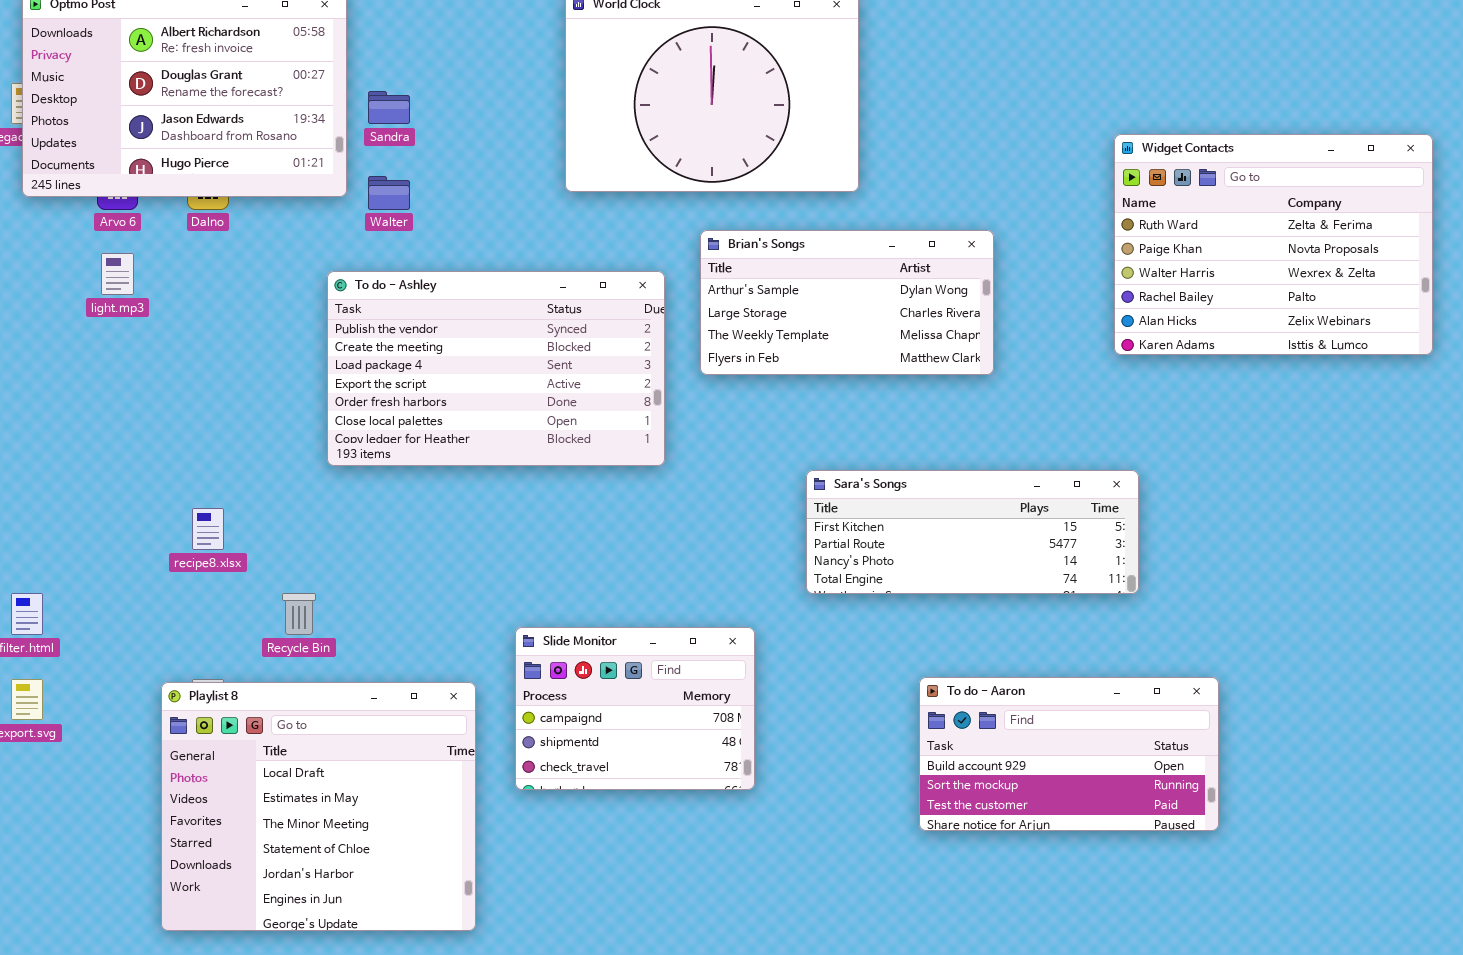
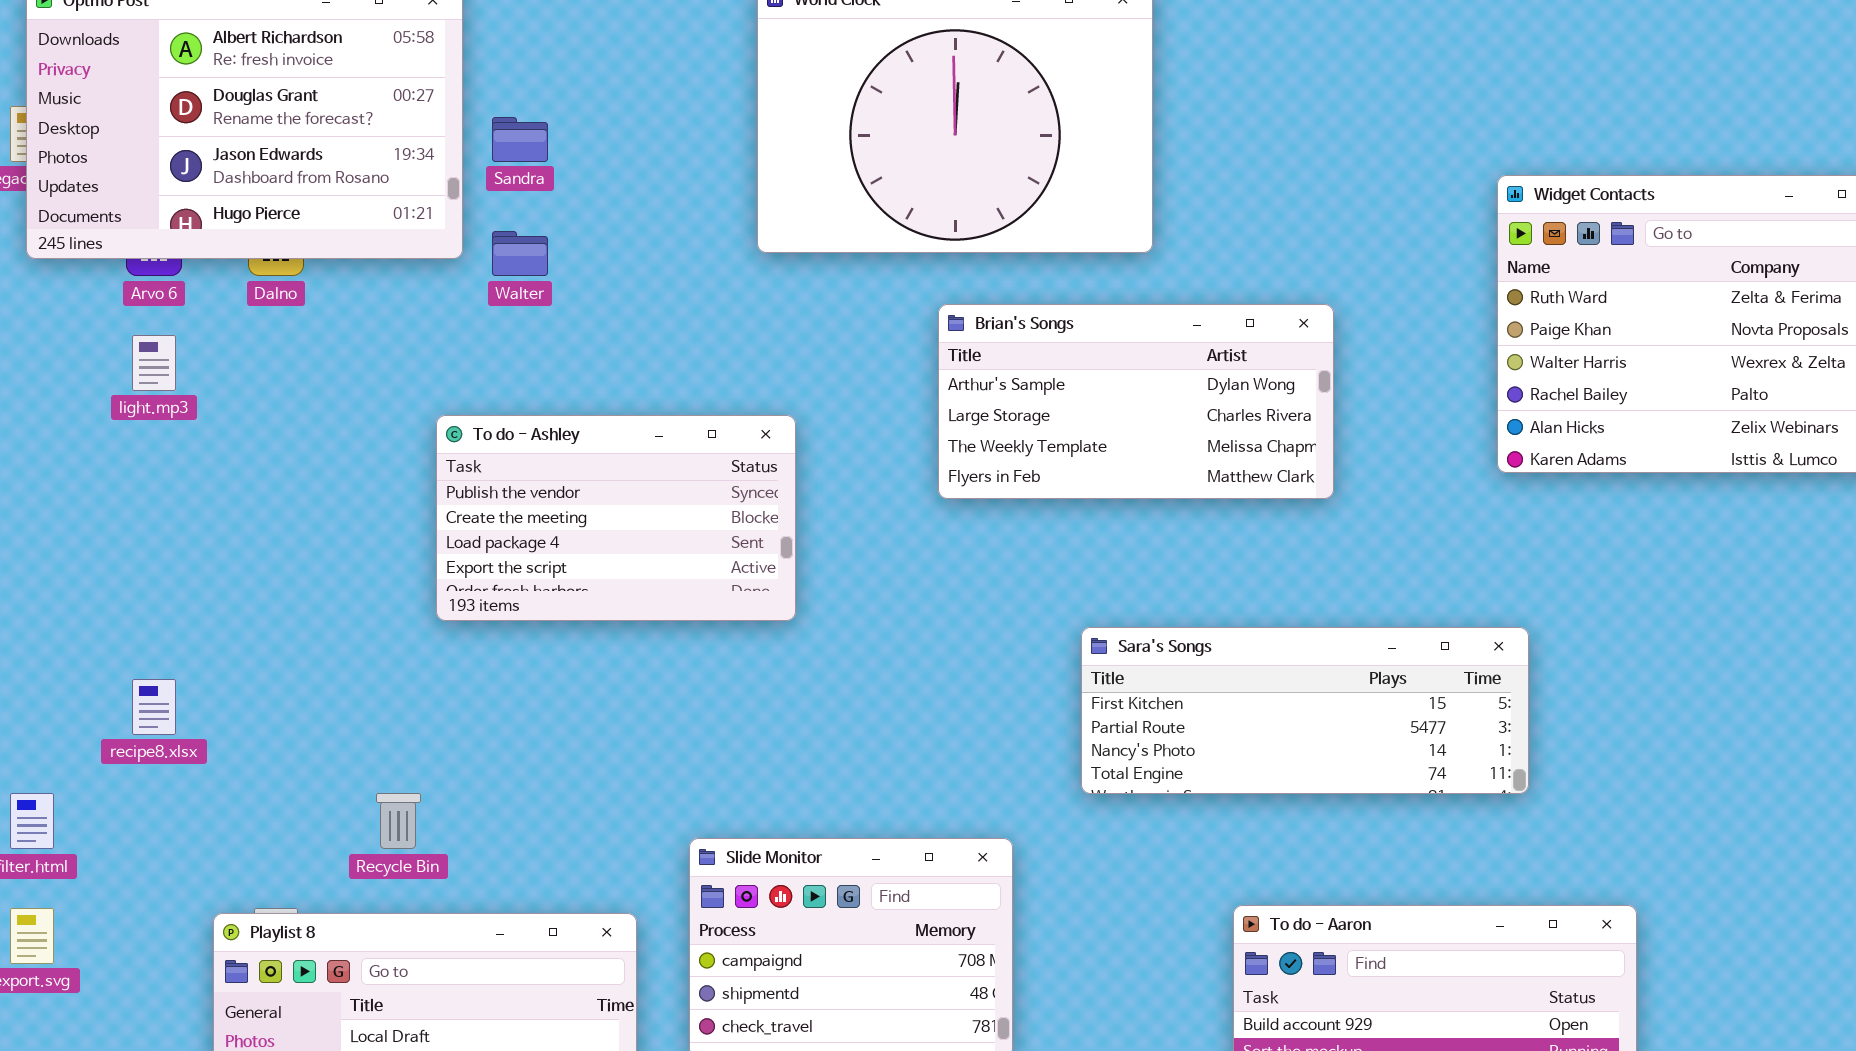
To do - Ashley: [327,271,665,466] -> [436,415,796,621], resized
recipe8.xlsx: [192,508,224,550] -> [132,679,176,735], moved

